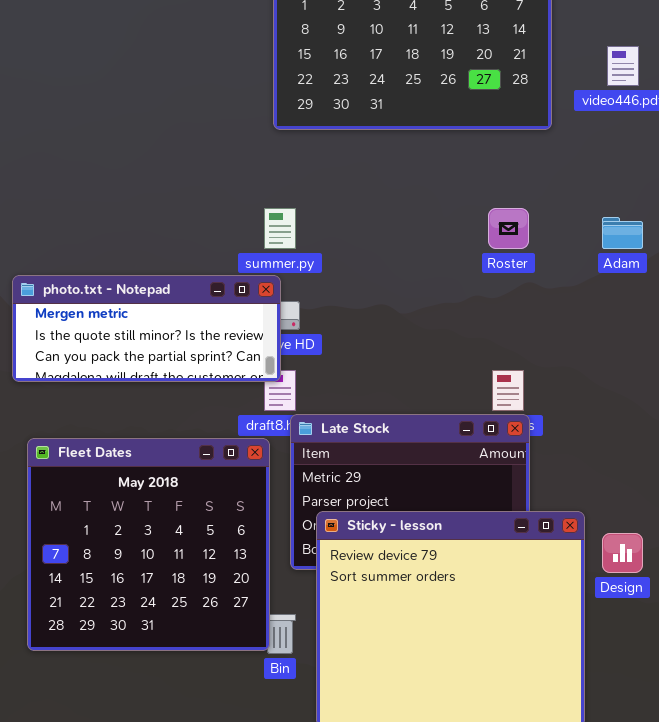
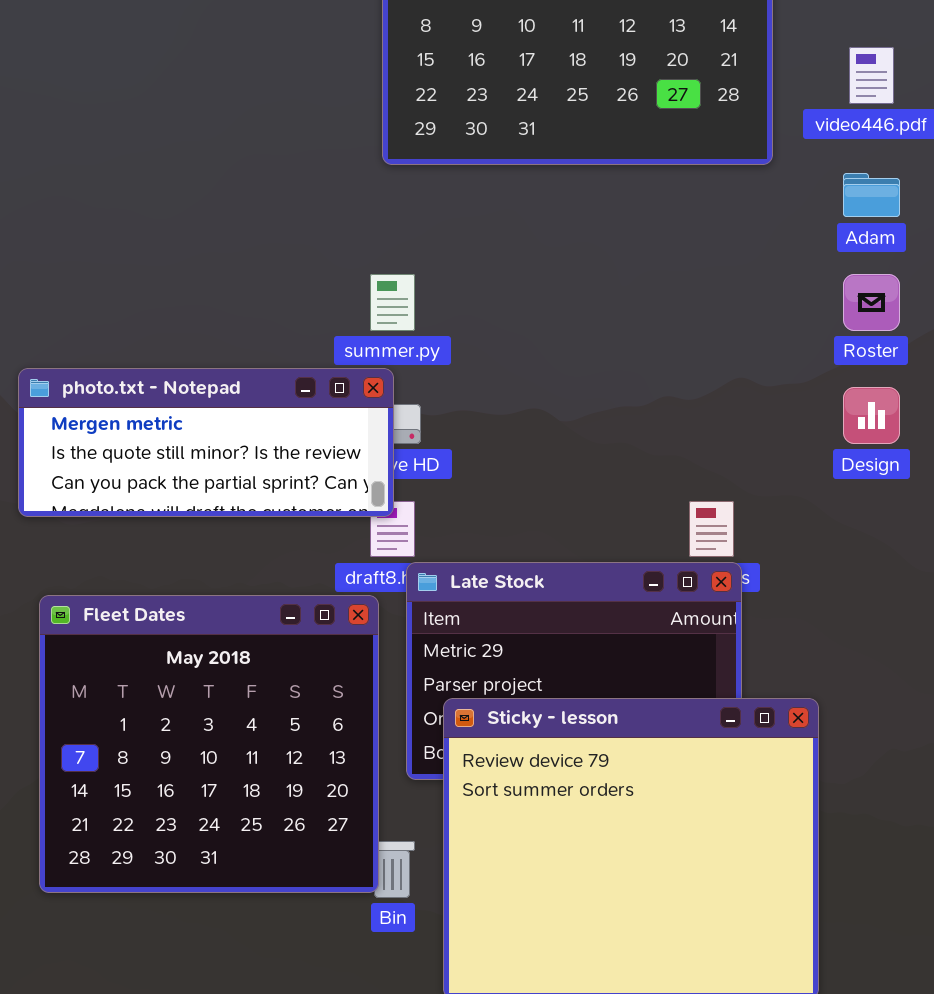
Roster: [488,208,529,249] -> [843,274,900,331], moved
Adam: [602,217,643,249] -> [843,173,900,217], moved
Design: [602,533,643,573] -> [843,387,900,444], moved

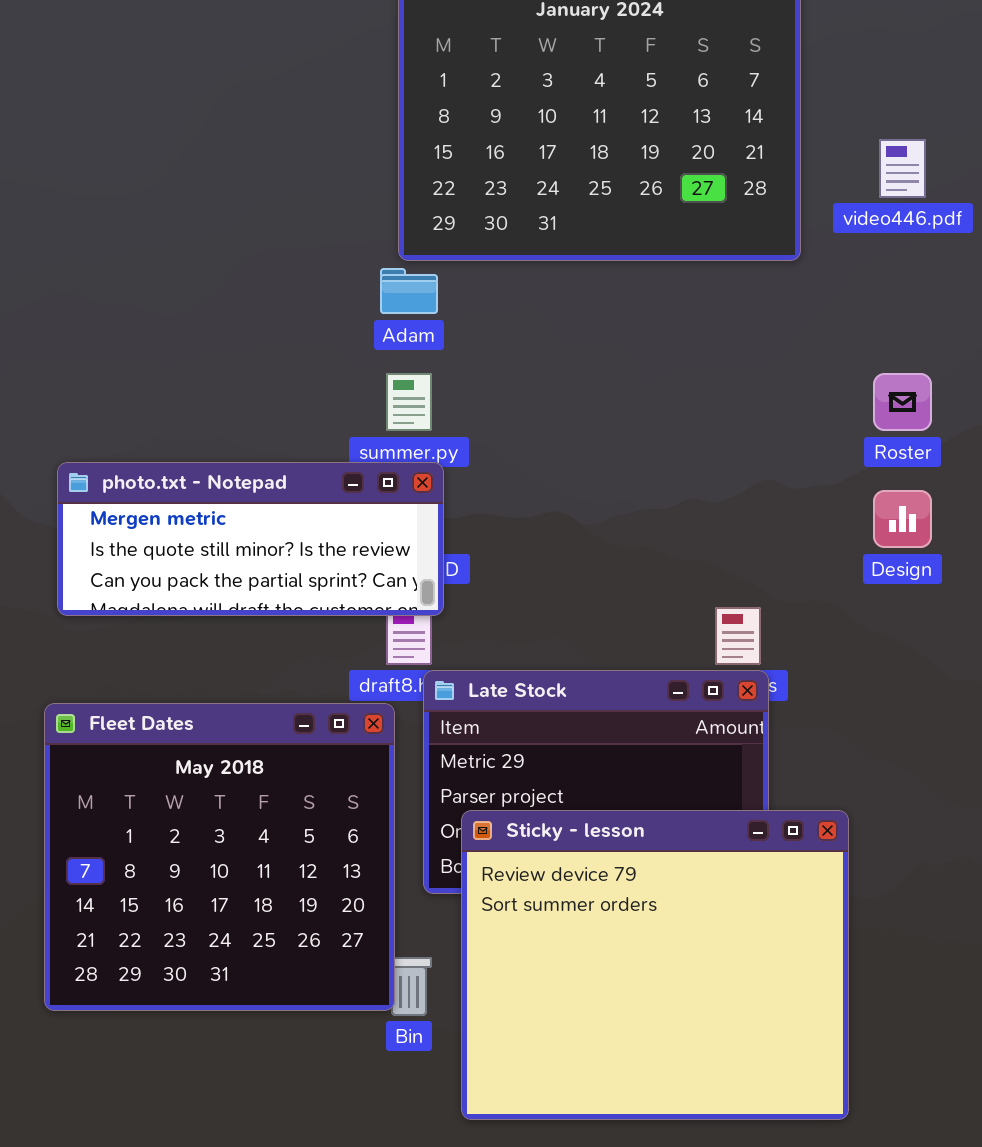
Adam: [843,173,900,217] -> [380,268,438,314], moved
photo.txt - Notepad: [18,368,394,517] -> [57,462,444,616], moved

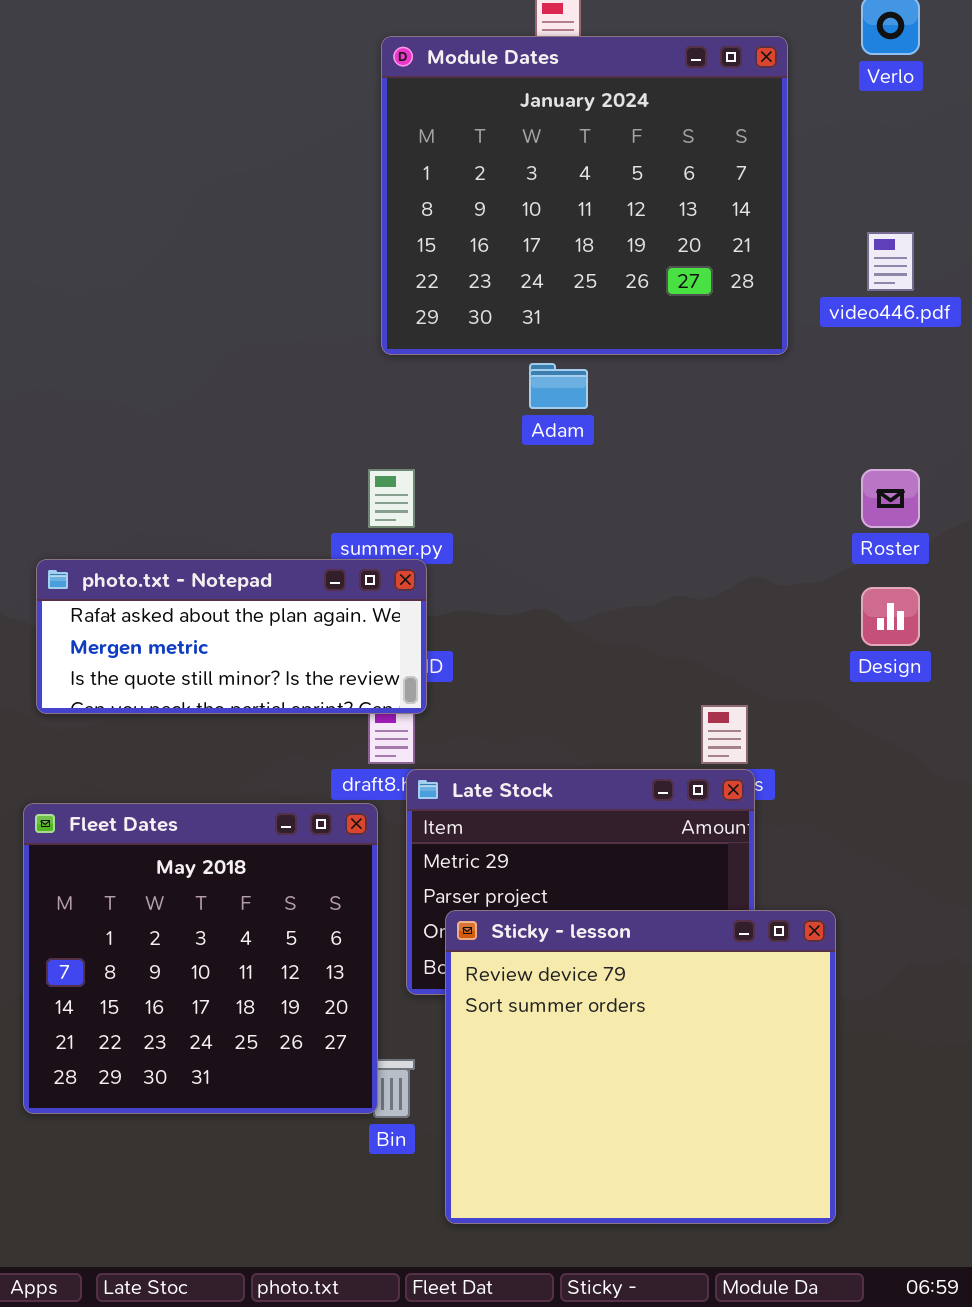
Adam: [380,268,438,314] -> [529,363,588,409], moved
photo.txt - Notepad: [57,462,444,616] -> [36,559,427,714], scrolled up 1 row

